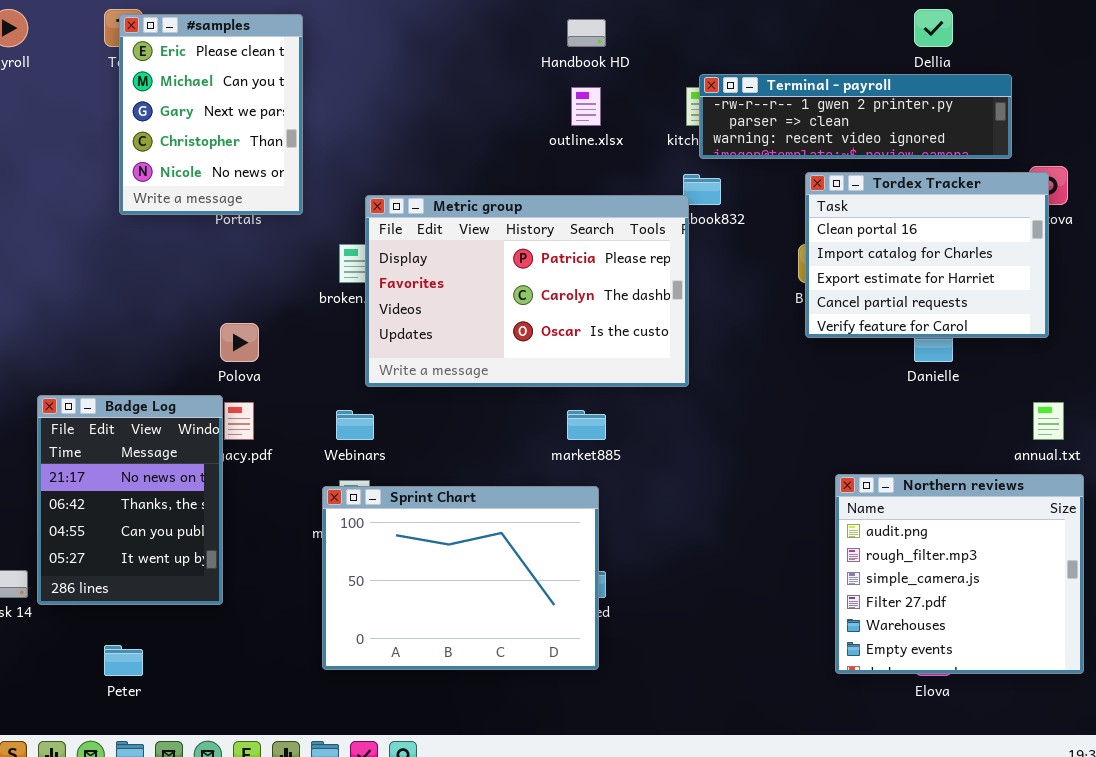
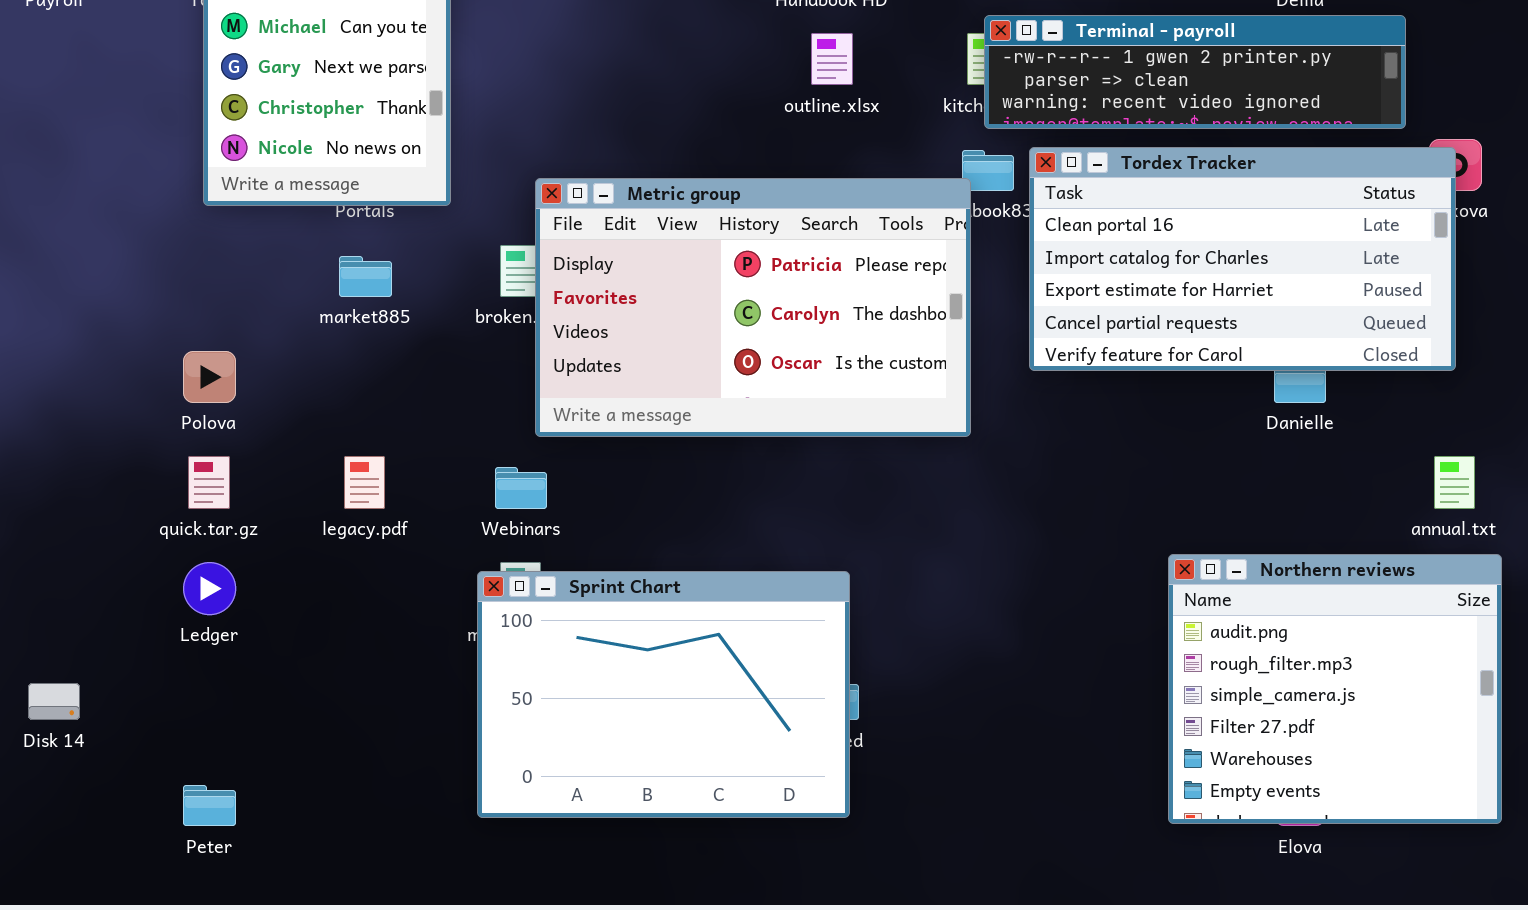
Tordex Tracker: [805,172,1049,338] -> [1029,147,1456,371], resized
Polova: [220,323,259,362] -> [183,351,236,403], moved
Badge Log: [37,395,223,605] -> none, closed
market885: [567,410,606,440] -> [339,256,392,297], moved

